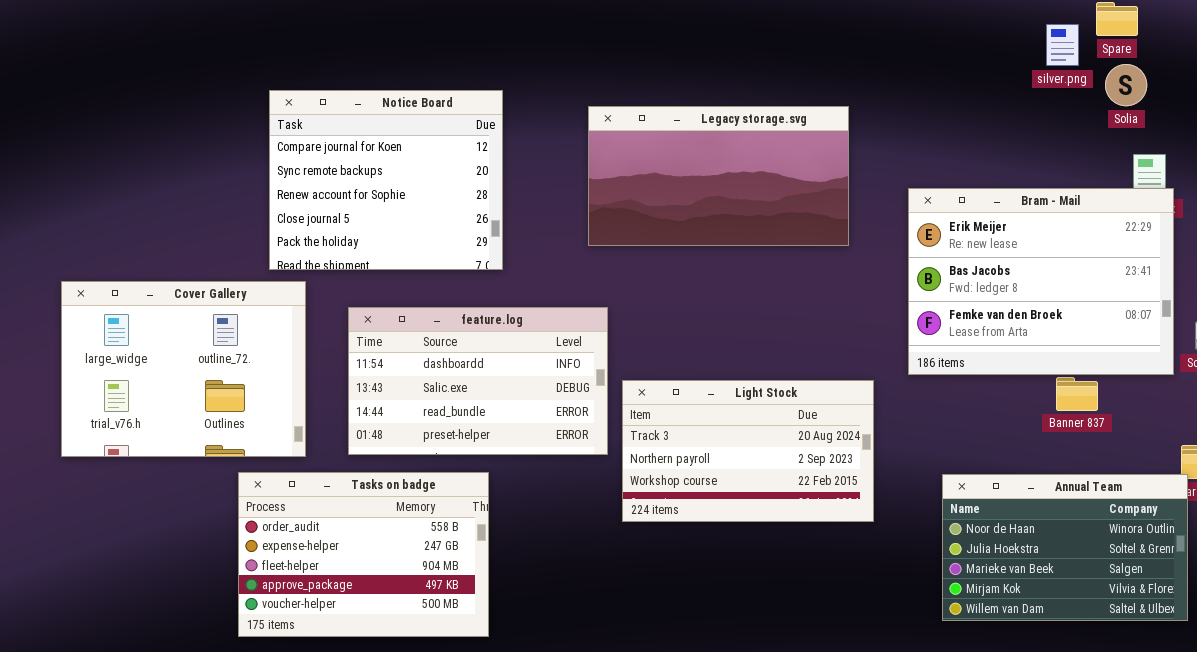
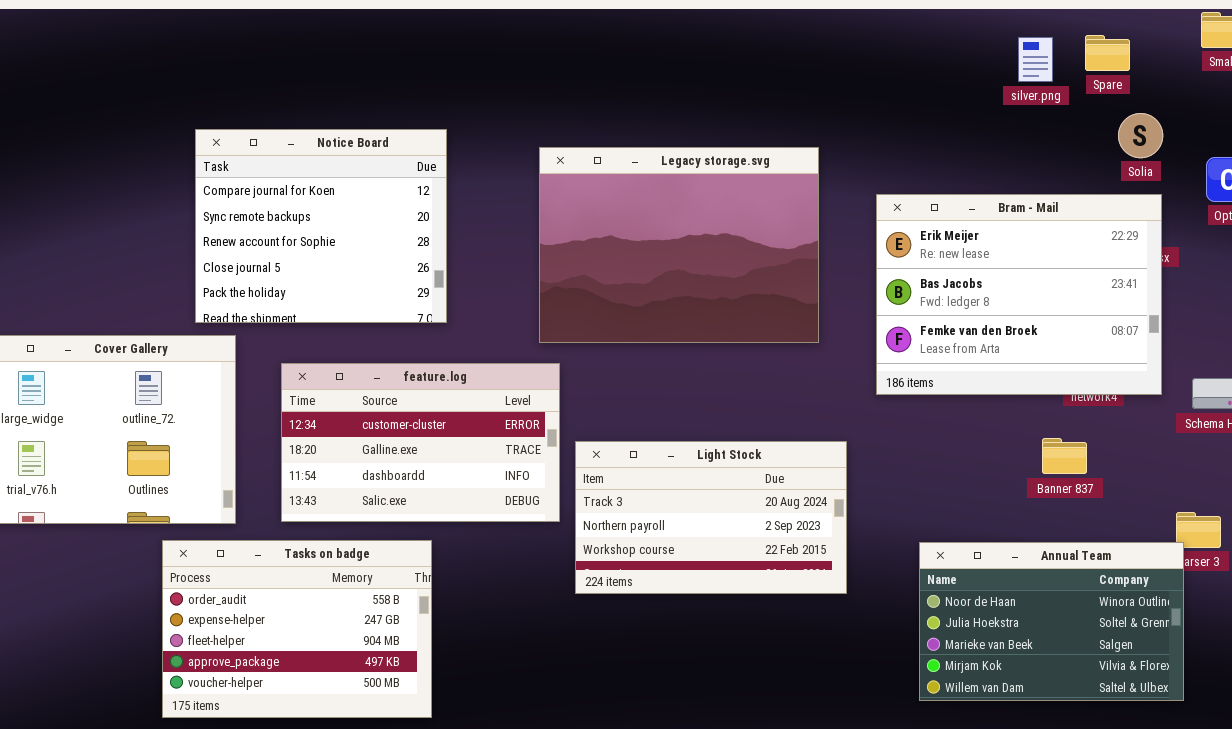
silver.png: [1046,24,1079,66] -> [1018,37,1053,82], moved
Solia: [1105,64,1147,106] -> [1118,113,1163,158], moved
Legacy storage.svg: [588,106,849,246] -> [539,147,819,343], resized
Bram - Mail: [908,188,1174,375] -> [876,194,1162,395], moved
feature.log: [348,307,608,455] -> [281,363,560,522], scrolled up 2 rows

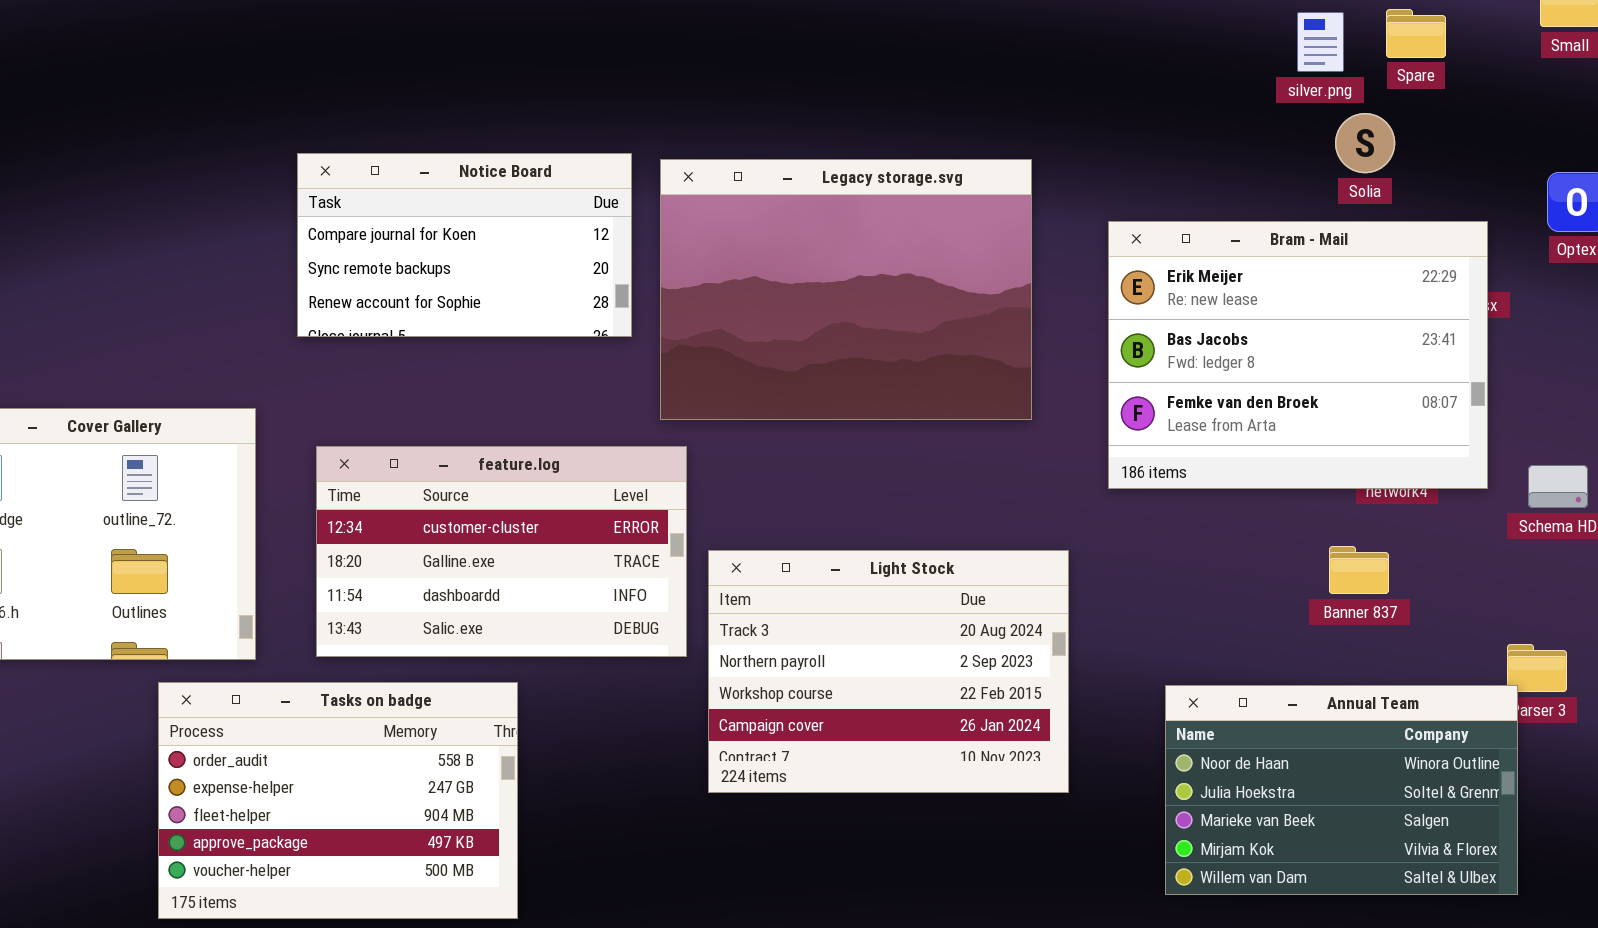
Solia: [1118,113,1163,158] -> [1335,113,1395,173], moved
Notice Board: [195,129,447,323] -> [297,153,632,337], moved, resized
Light Stock: [575,441,847,594] -> [708,550,1069,793], resized

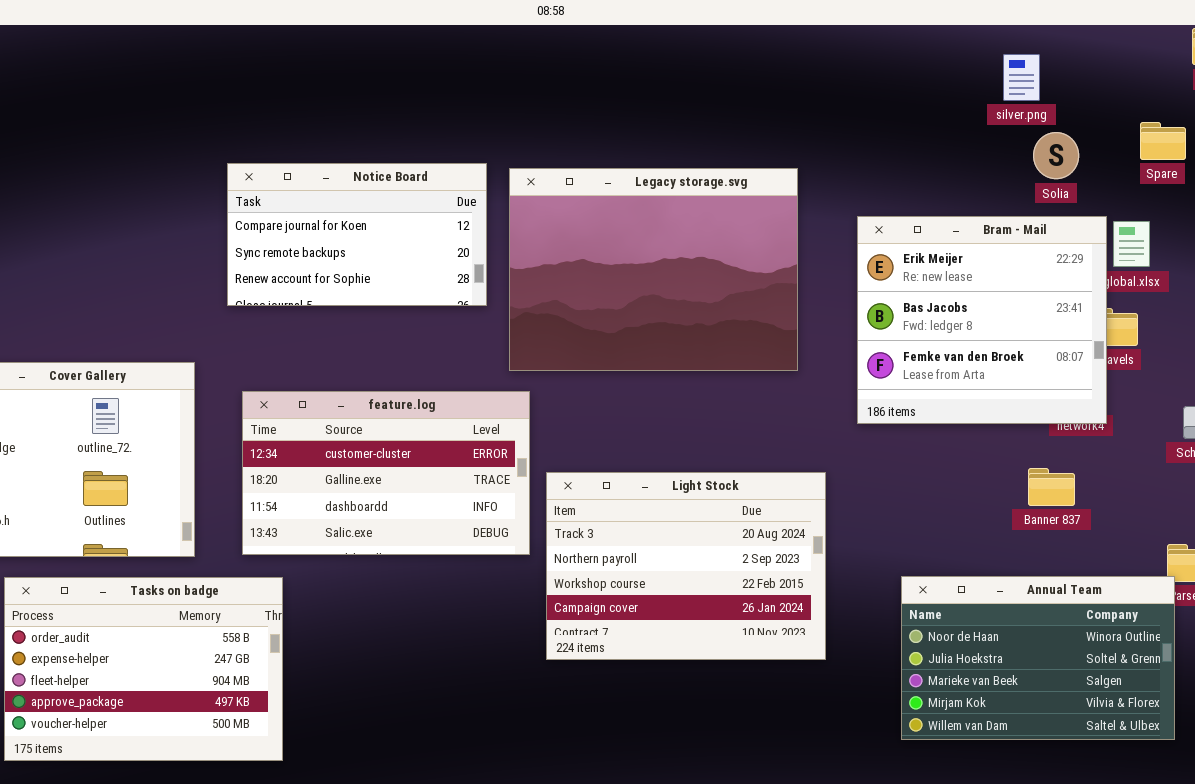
Spare: [1386,9,1446,58] -> [1140,122,1186,160], moved
Bram - Mail: [1108,221,1488,489] -> [857,216,1107,424], resized
Tasks on badge: [158,682,518,919] -> [4,577,283,761], moved

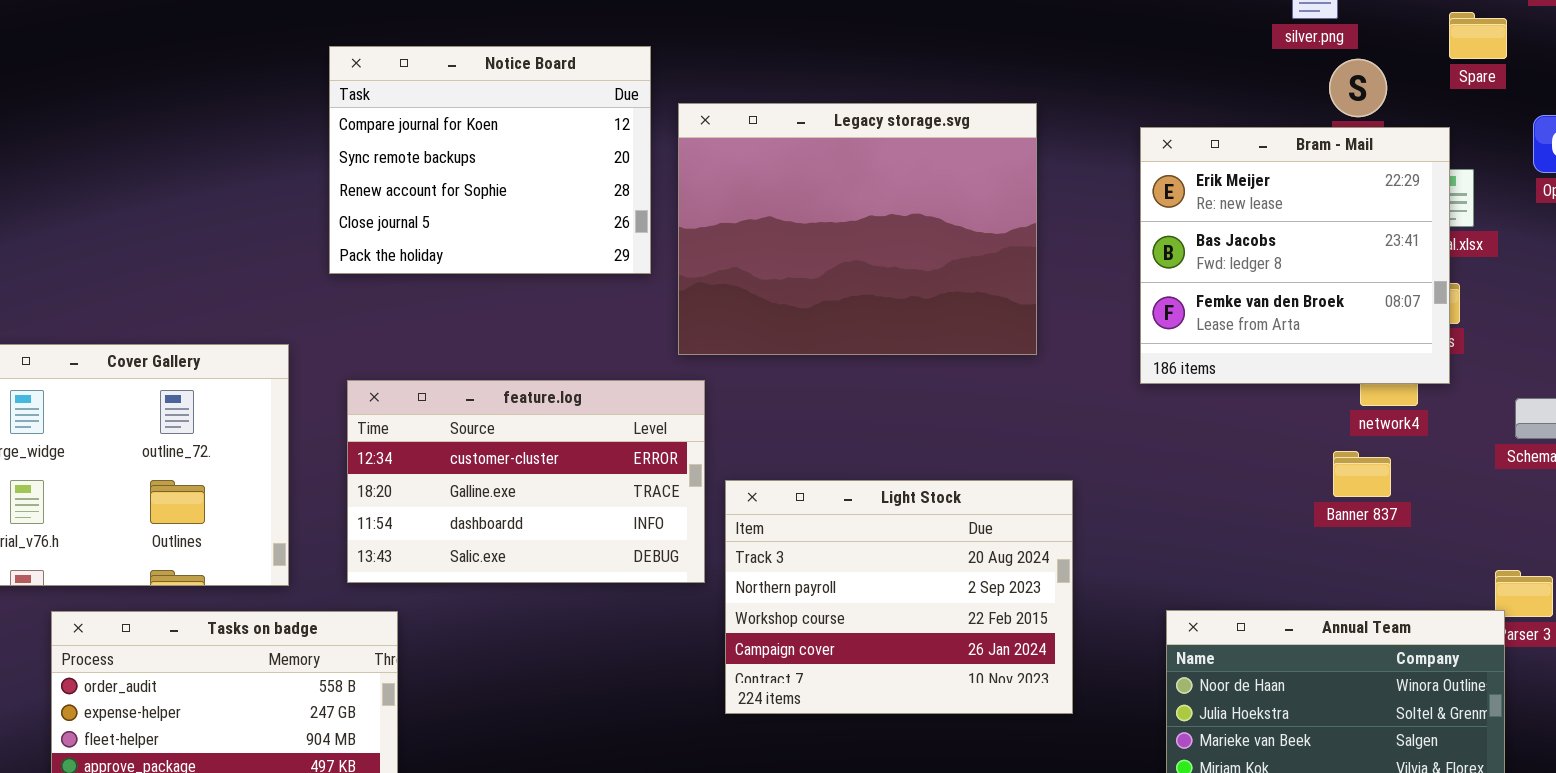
Spare: [1140,122,1186,160] -> [1449,12,1507,59], moved
Notice Board: [227,163,487,306] -> [329,46,651,274], resized
Bram - Mail: [857,216,1107,424] -> [1140,127,1450,384], moved
Banner 837: [1028,468,1075,506] -> [1333,451,1391,497], moved

